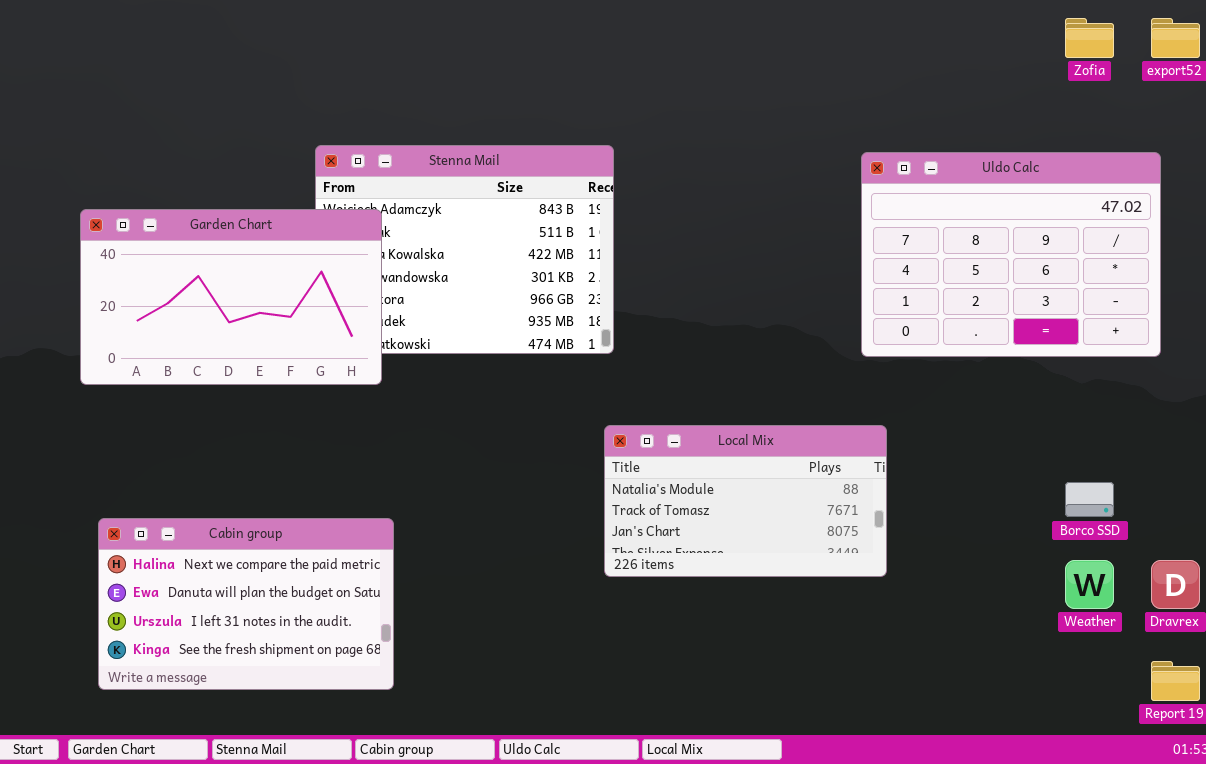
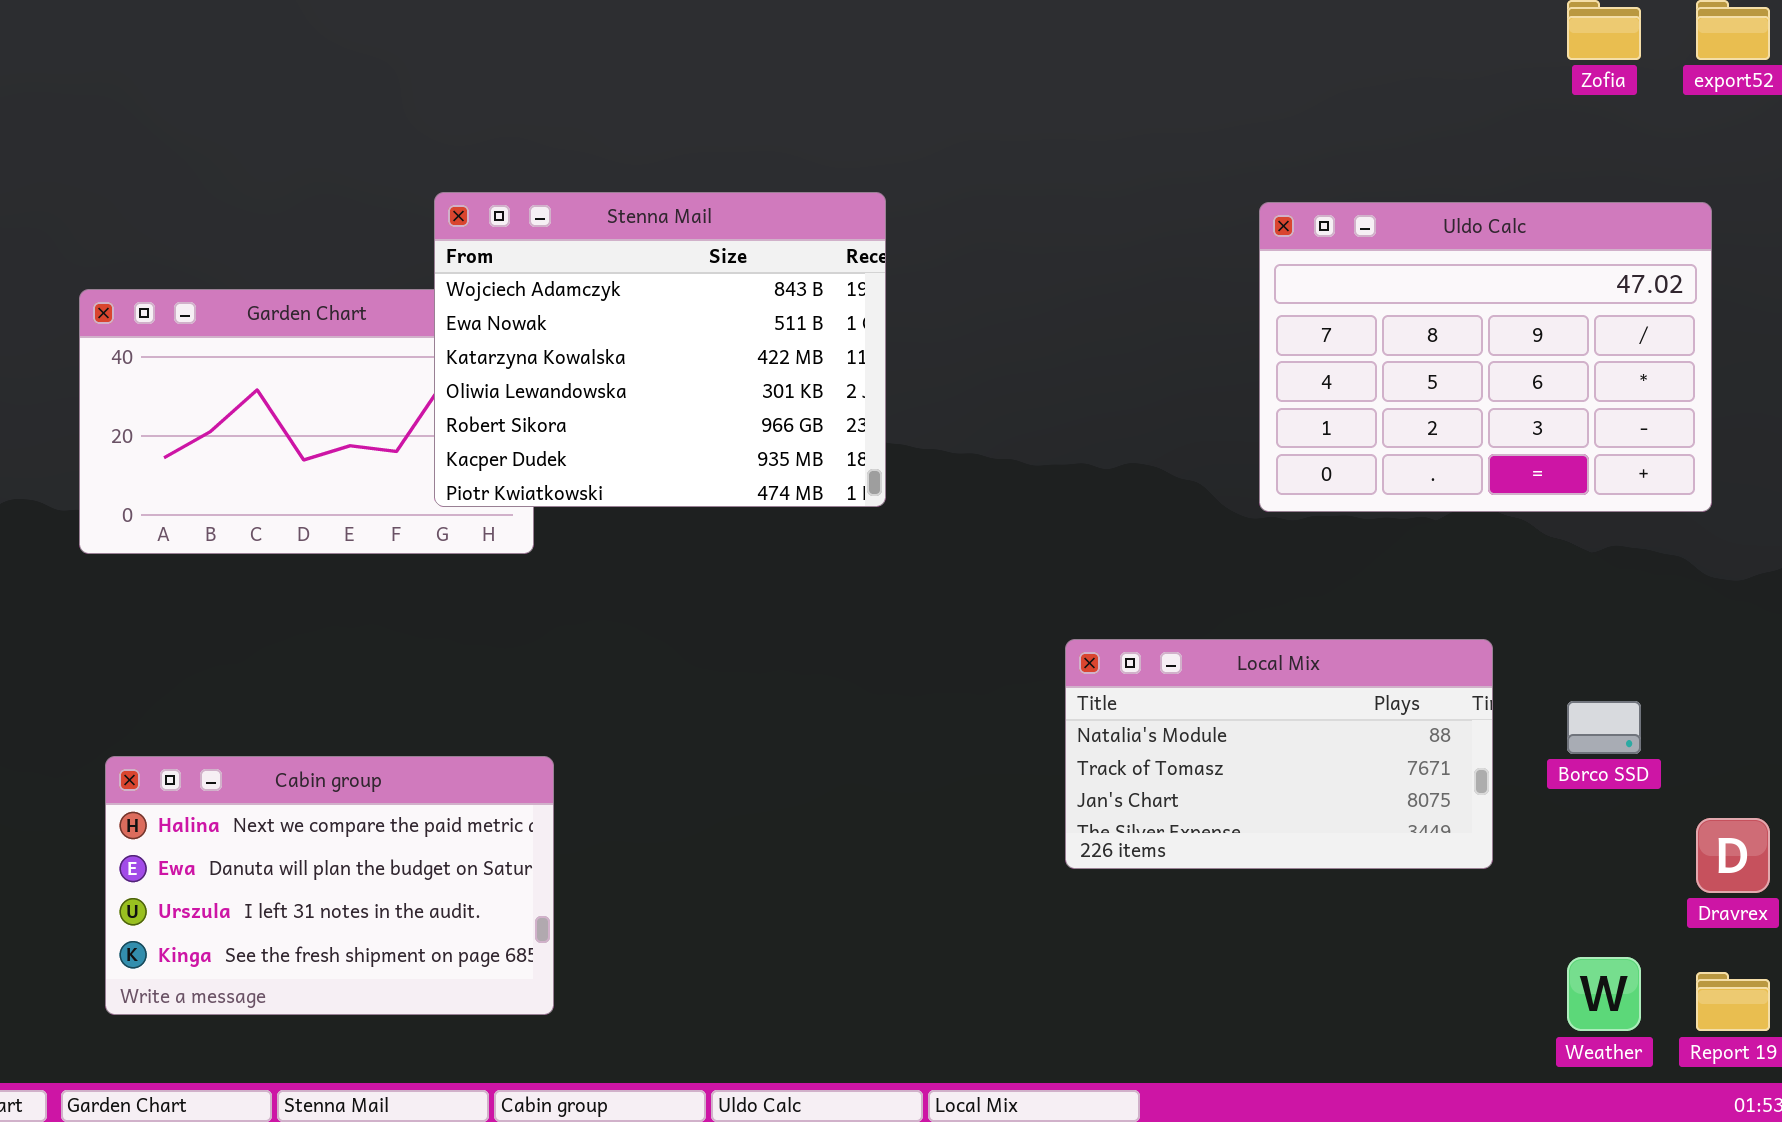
Stenna Mail: [315,145,614,354] -> [434,192,886,507], raised
Local Mix: [604,425,887,577] -> [1065,639,1493,869], moved
Weather: [1065,560,1114,609] -> [1567,957,1641,1031], moved

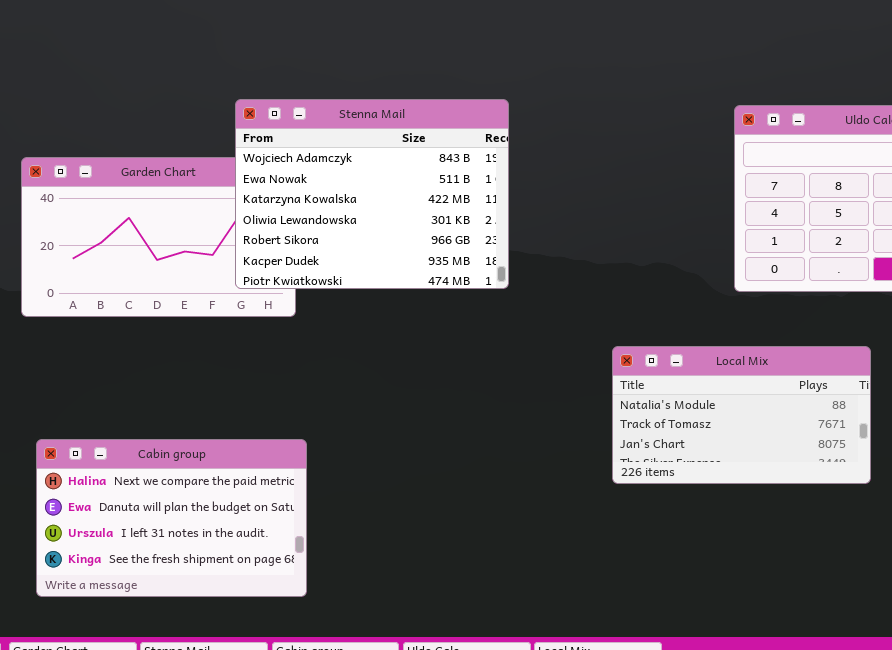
Local Mix: [1065,639,1493,869] -> [612,346,871,484], moved

